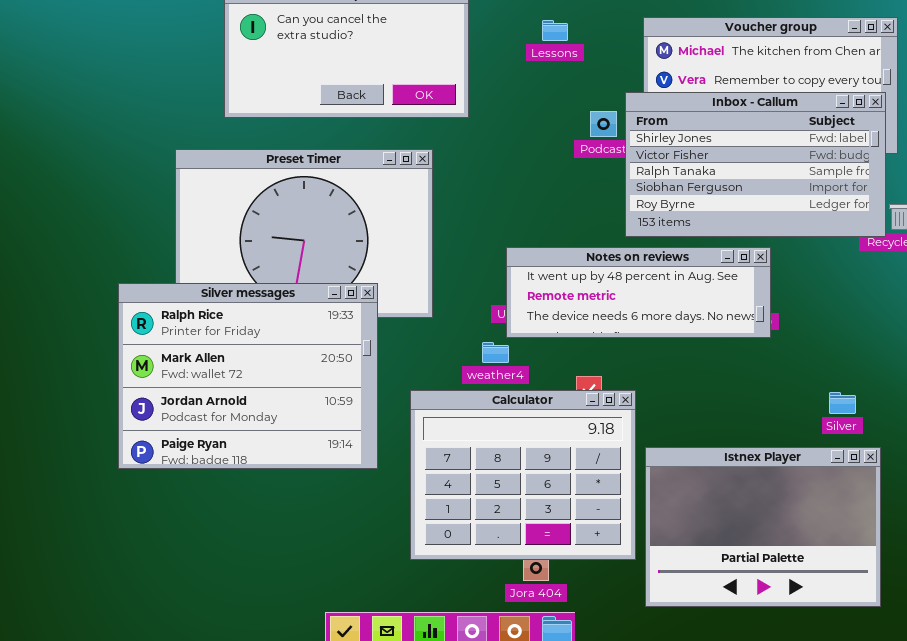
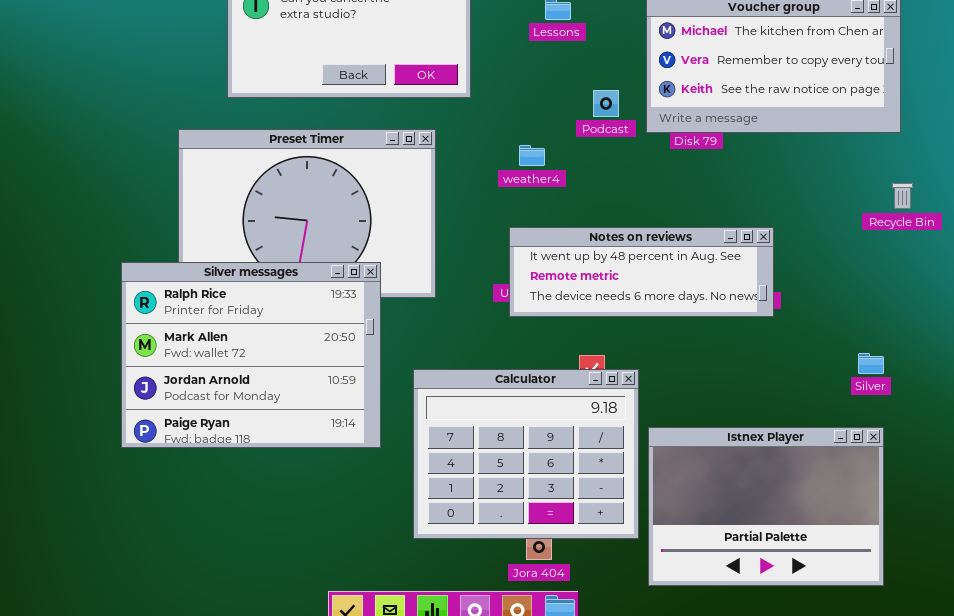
Inbox - Callum: [625,92,886,237] -> none, closed
weather4: [482,342,509,363] -> [519,145,545,166], moved
Silver: [829,392,856,414] -> [858,353,884,374], moved

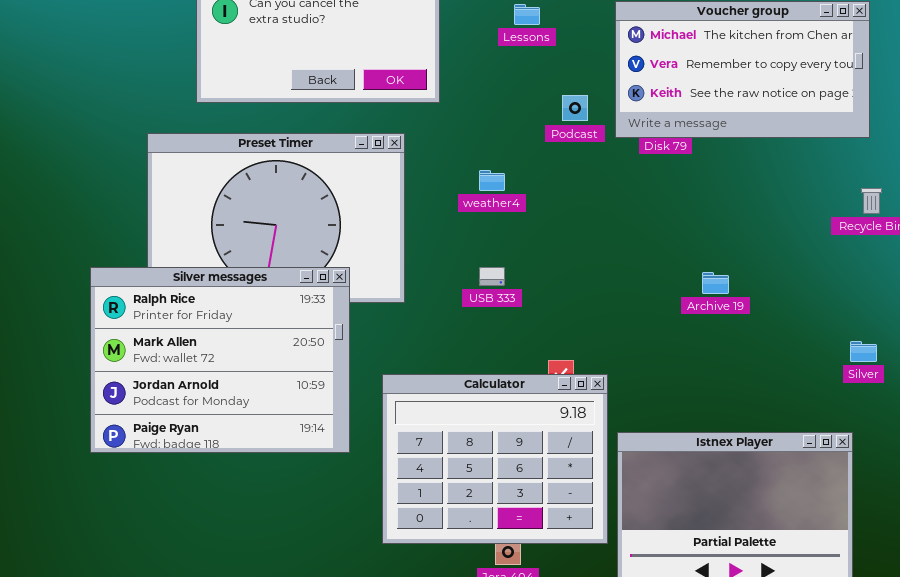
weather4: [519,145,545,166] -> [479,170,505,191], moved
Notes on reviews: [509,227,774,317] -> none, closed
Silver: [858,353,884,374] -> [850,341,877,362], moved

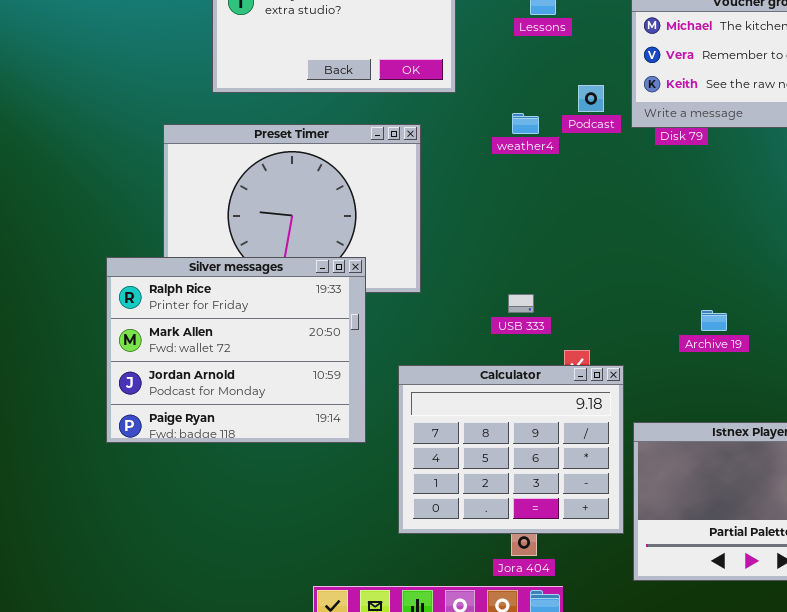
weather4: [479,170,505,191] -> [512,113,539,134], moved
USB 333: [479,267,505,286] -> [508,294,534,313], moved
Archive 19: [702,272,729,294] -> [701,310,727,331], moved

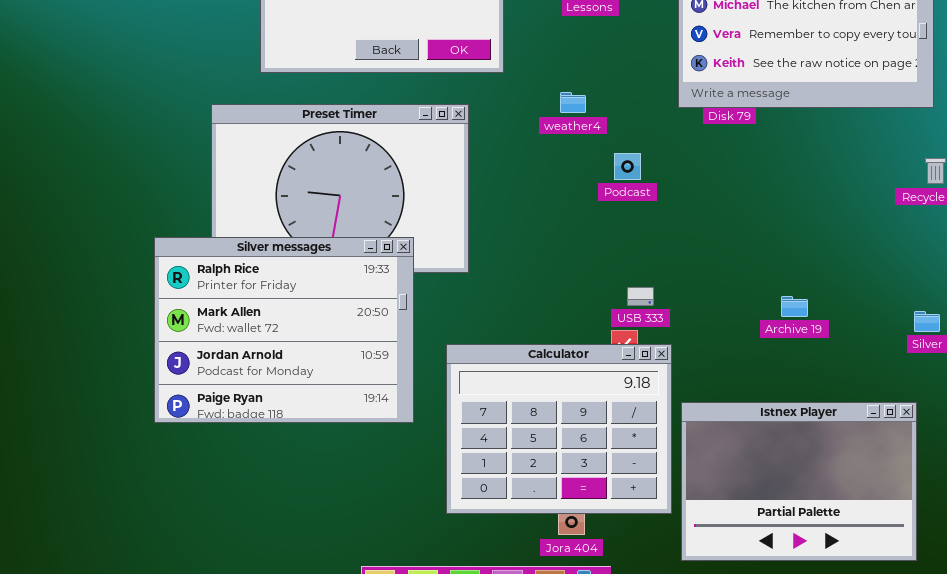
Podcast: [578,85,604,112] -> [614,153,641,180], moved
USB 333: [508,294,534,313] -> [627,287,654,306], moved
Archive 19: [701,310,727,331] -> [781,296,808,317], moved

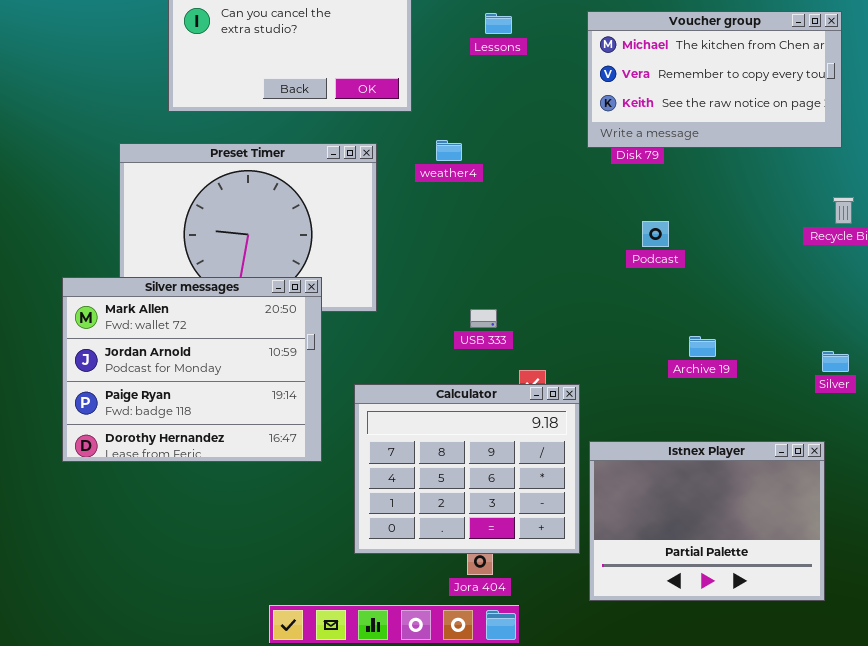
weather4: [560,92,586,113] -> [436,140,462,161], moved
Podcast: [614,153,641,180] -> [642,221,669,247], moved
Silver messages: [154,237,414,423] -> [62,277,322,462], scrolled down 1 row
USB 333: [627,287,654,306] -> [470,309,497,328], moved

